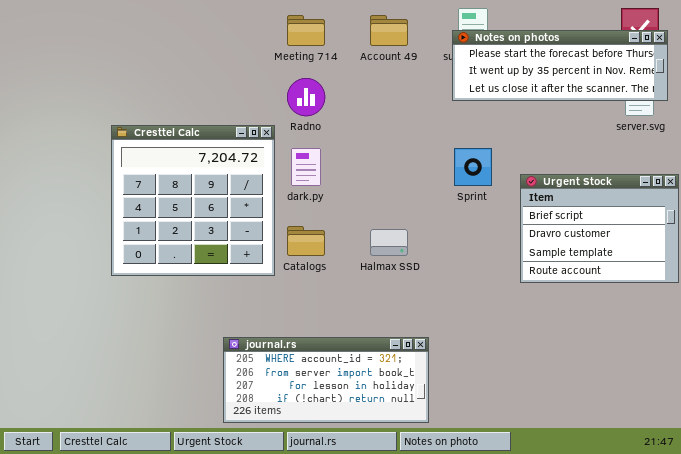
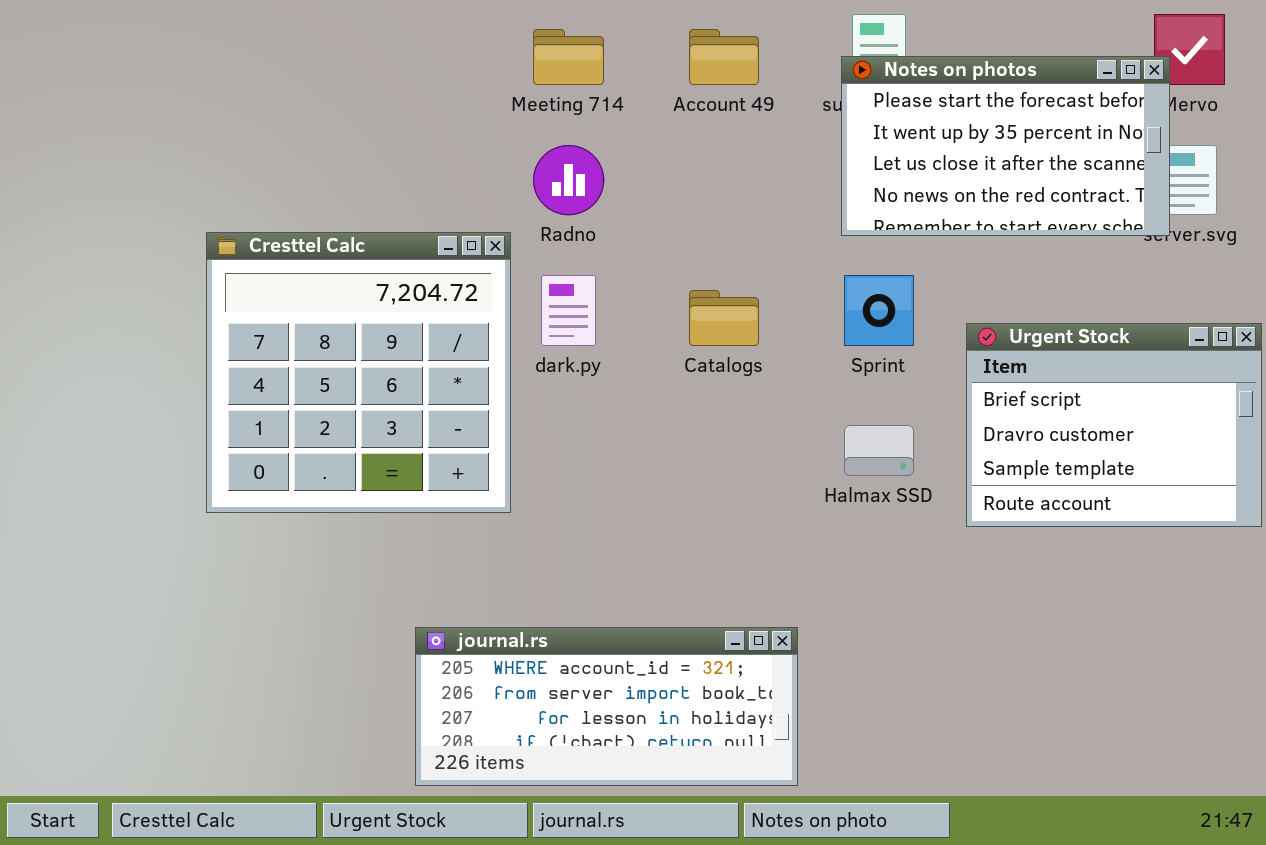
Notes on photos: [452,30,668,101] -> [841,56,1170,236], resized
Catalogs: [287,226,325,256] -> [689,290,759,346], moved
Halmax SSD: [370,229,408,256] -> [844,425,914,476], moved

